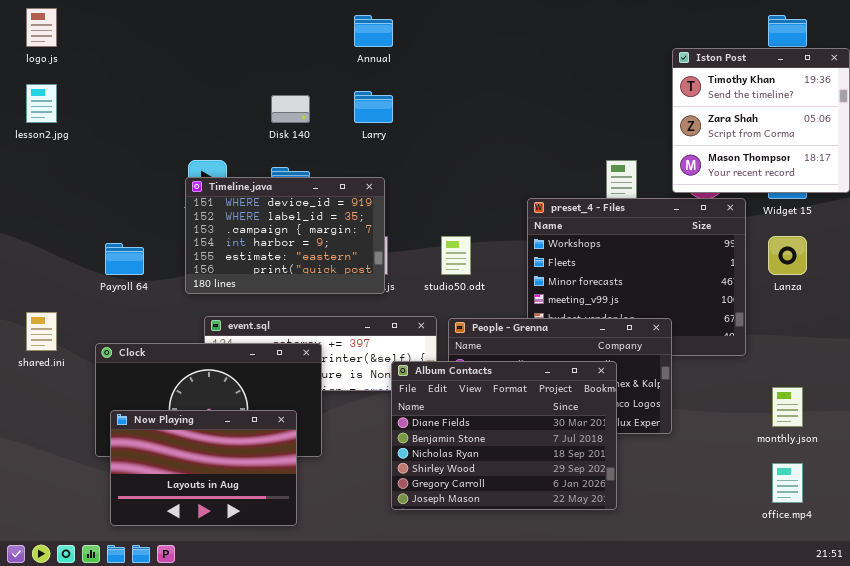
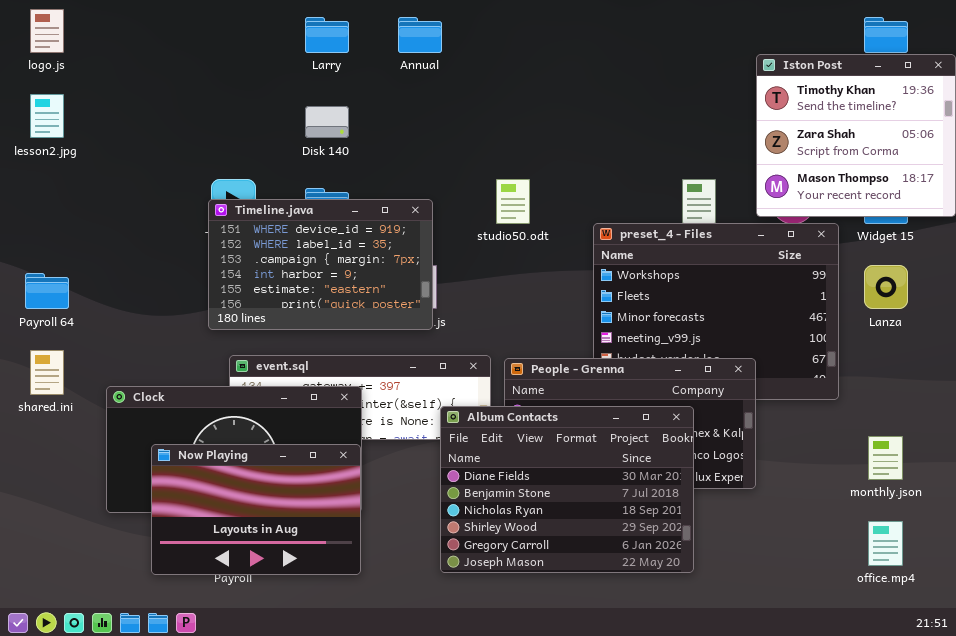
Larry: [354,91,393,123] -> [305,17,349,53], moved
studio50.odt: [441,236,471,275] -> [496,179,530,224], moved
Payroll 64: [105,243,144,275] -> [25,273,69,309], moved
Now Playing: [110,410,297,526] -> [151,444,361,575], moved

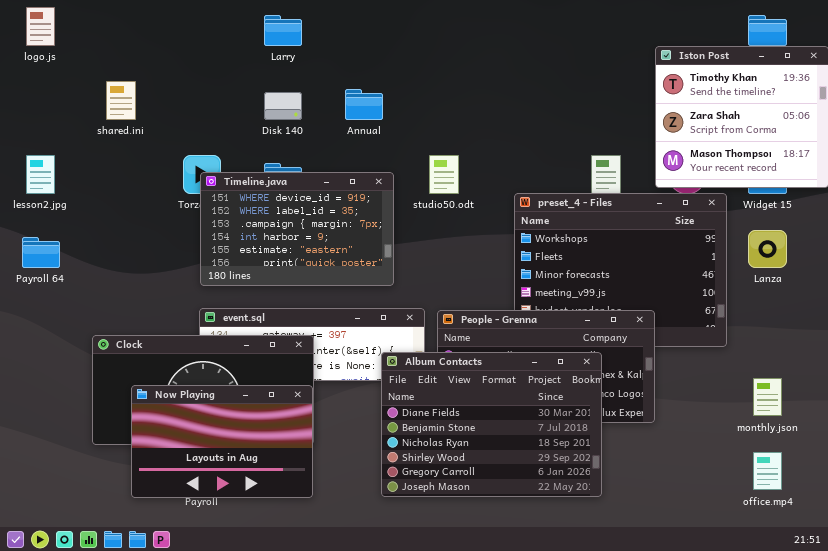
Annual: [398,17,442,53] -> [345,89,383,120], moved
lesson2.jpg: [30,94,64,138] -> [26,155,55,194], moved
Timeline.java: [208,199,433,330] -> [200,172,394,286], moved
shared.ini: [30,350,64,395] -> [106,81,136,120], moved

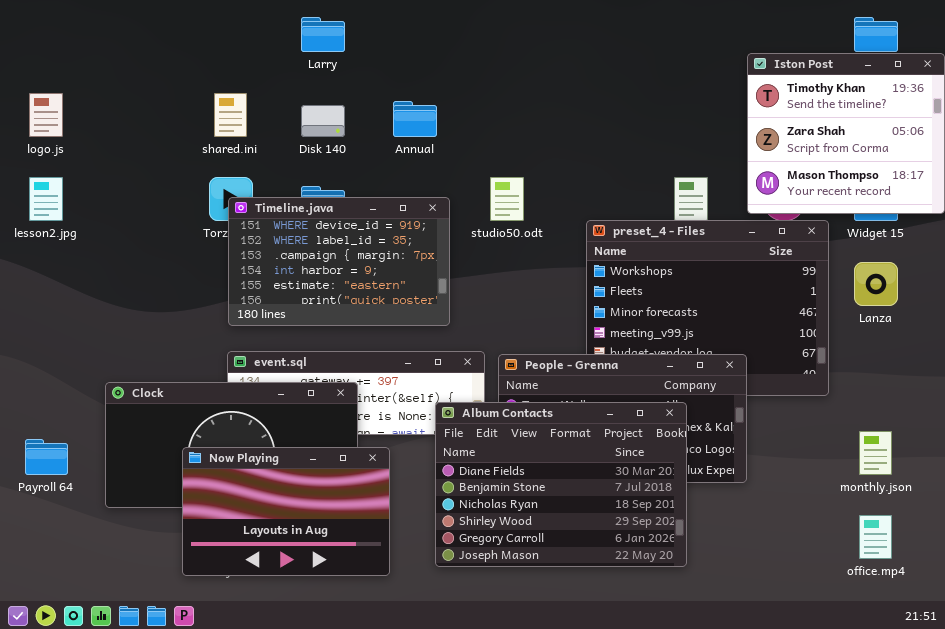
logo.js: [26,7,55,46] -> [29,93,63,137], moved
shared.ini: [106,81,136,120] -> [214,93,247,137], moved
Payroll 64: [22,237,60,268] -> [25,439,68,475], moved
Now Playing: [131,385,313,498] -> [182,447,390,576], moved

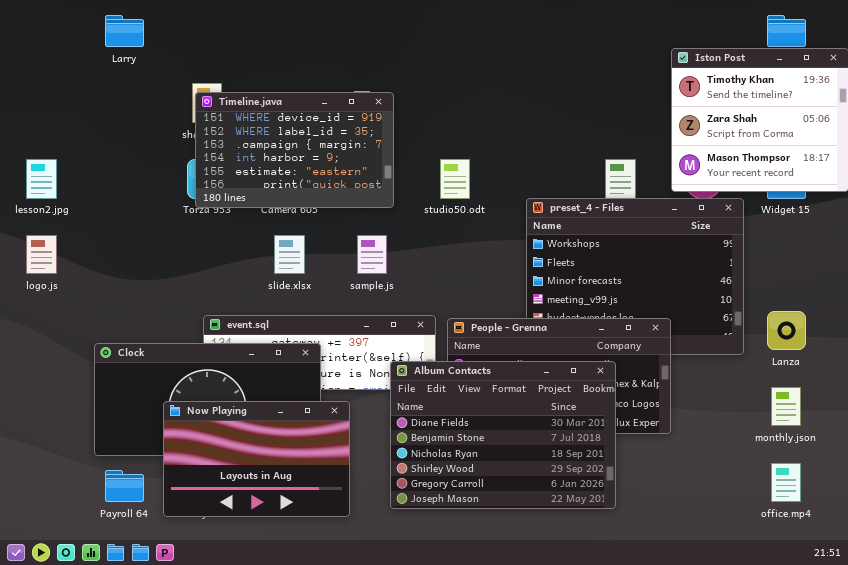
Larry: [301,17,345,52] -> [105,15,144,47], moved
logo.js: [29,93,63,137] -> [26,235,57,274], moved
Timeline.java: [228,197,450,326] -> [195,92,394,208], moved
Lanza: [854,262,898,306] -> [767,311,806,350], moved
Payroll 64: [25,439,68,475] -> [105,470,144,502], moved

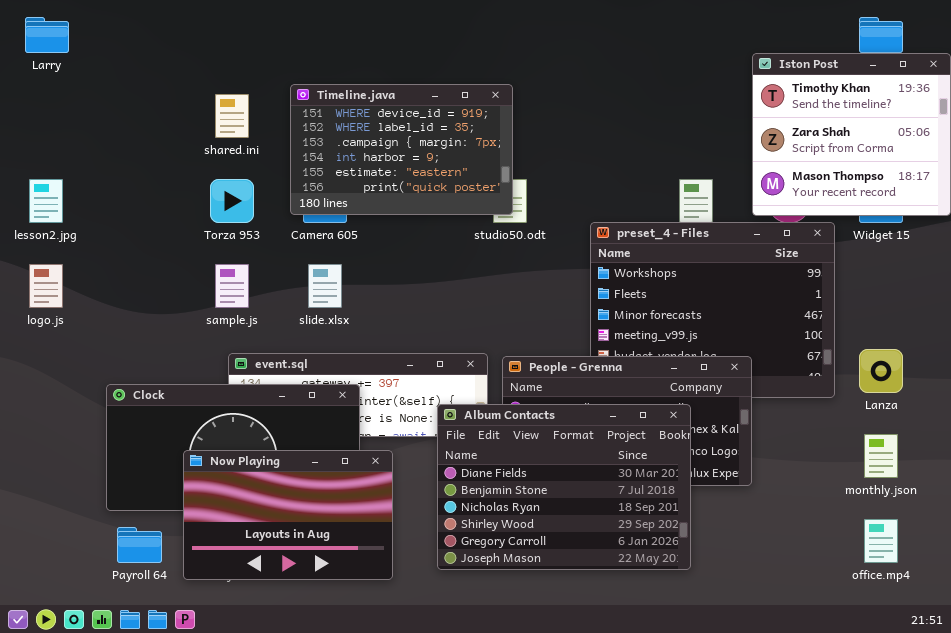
Larry: [105,15,144,47] -> [25,17,69,53], moved
Timeline.java: [195,92,394,208] -> [290,84,513,215], moved
sample.js: [357,235,387,274] -> [215,264,249,308], moved

